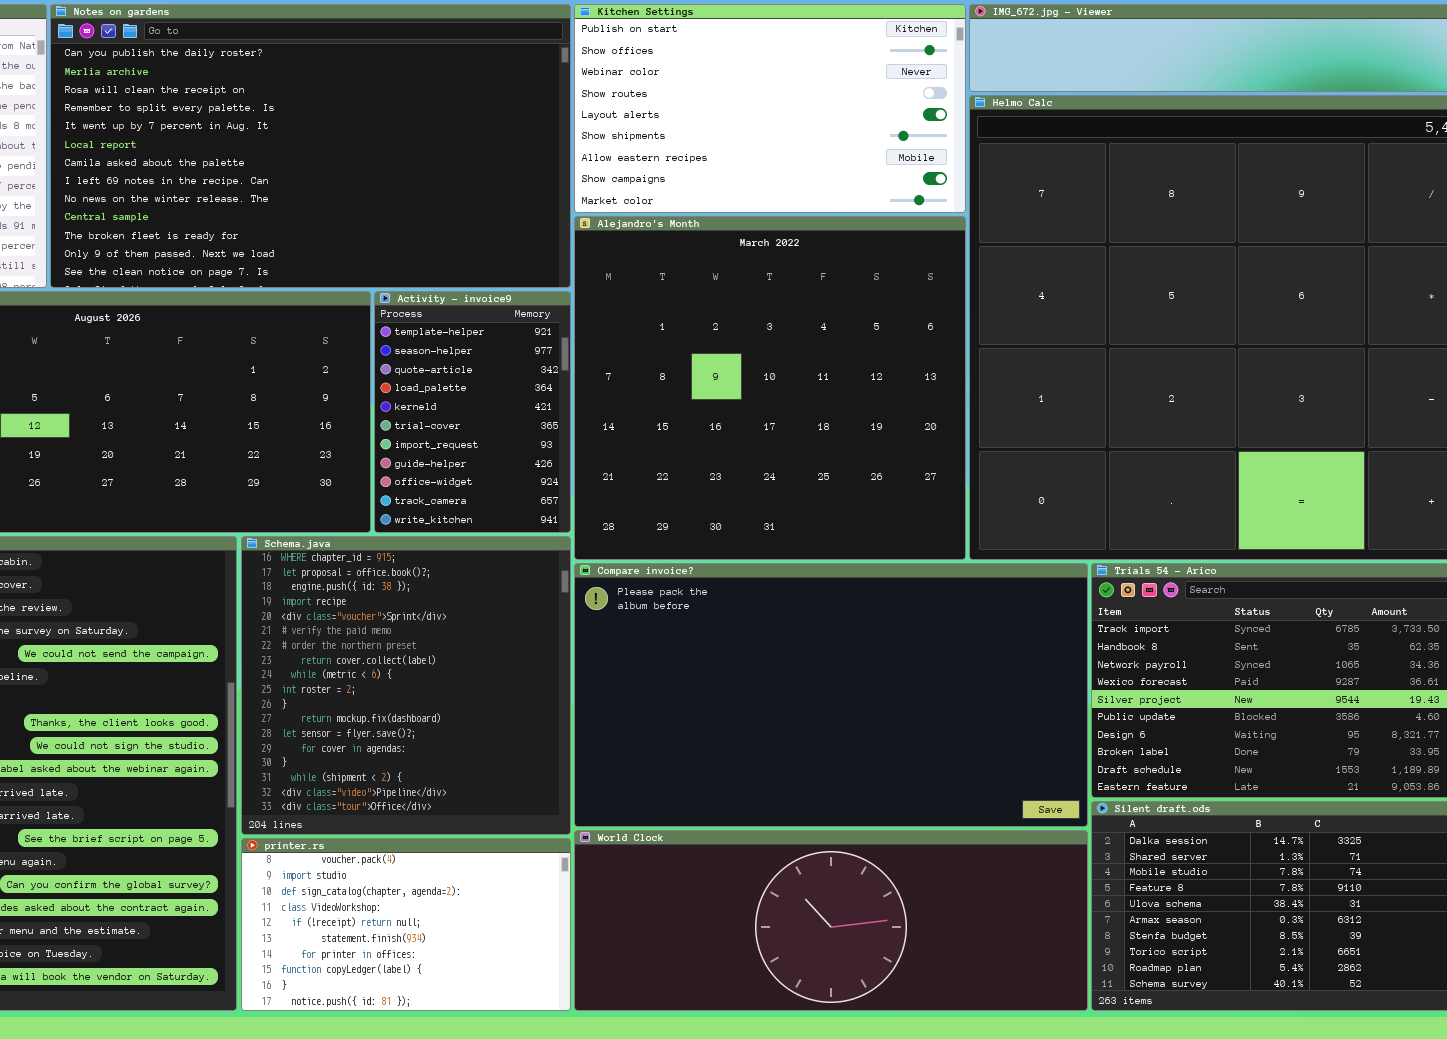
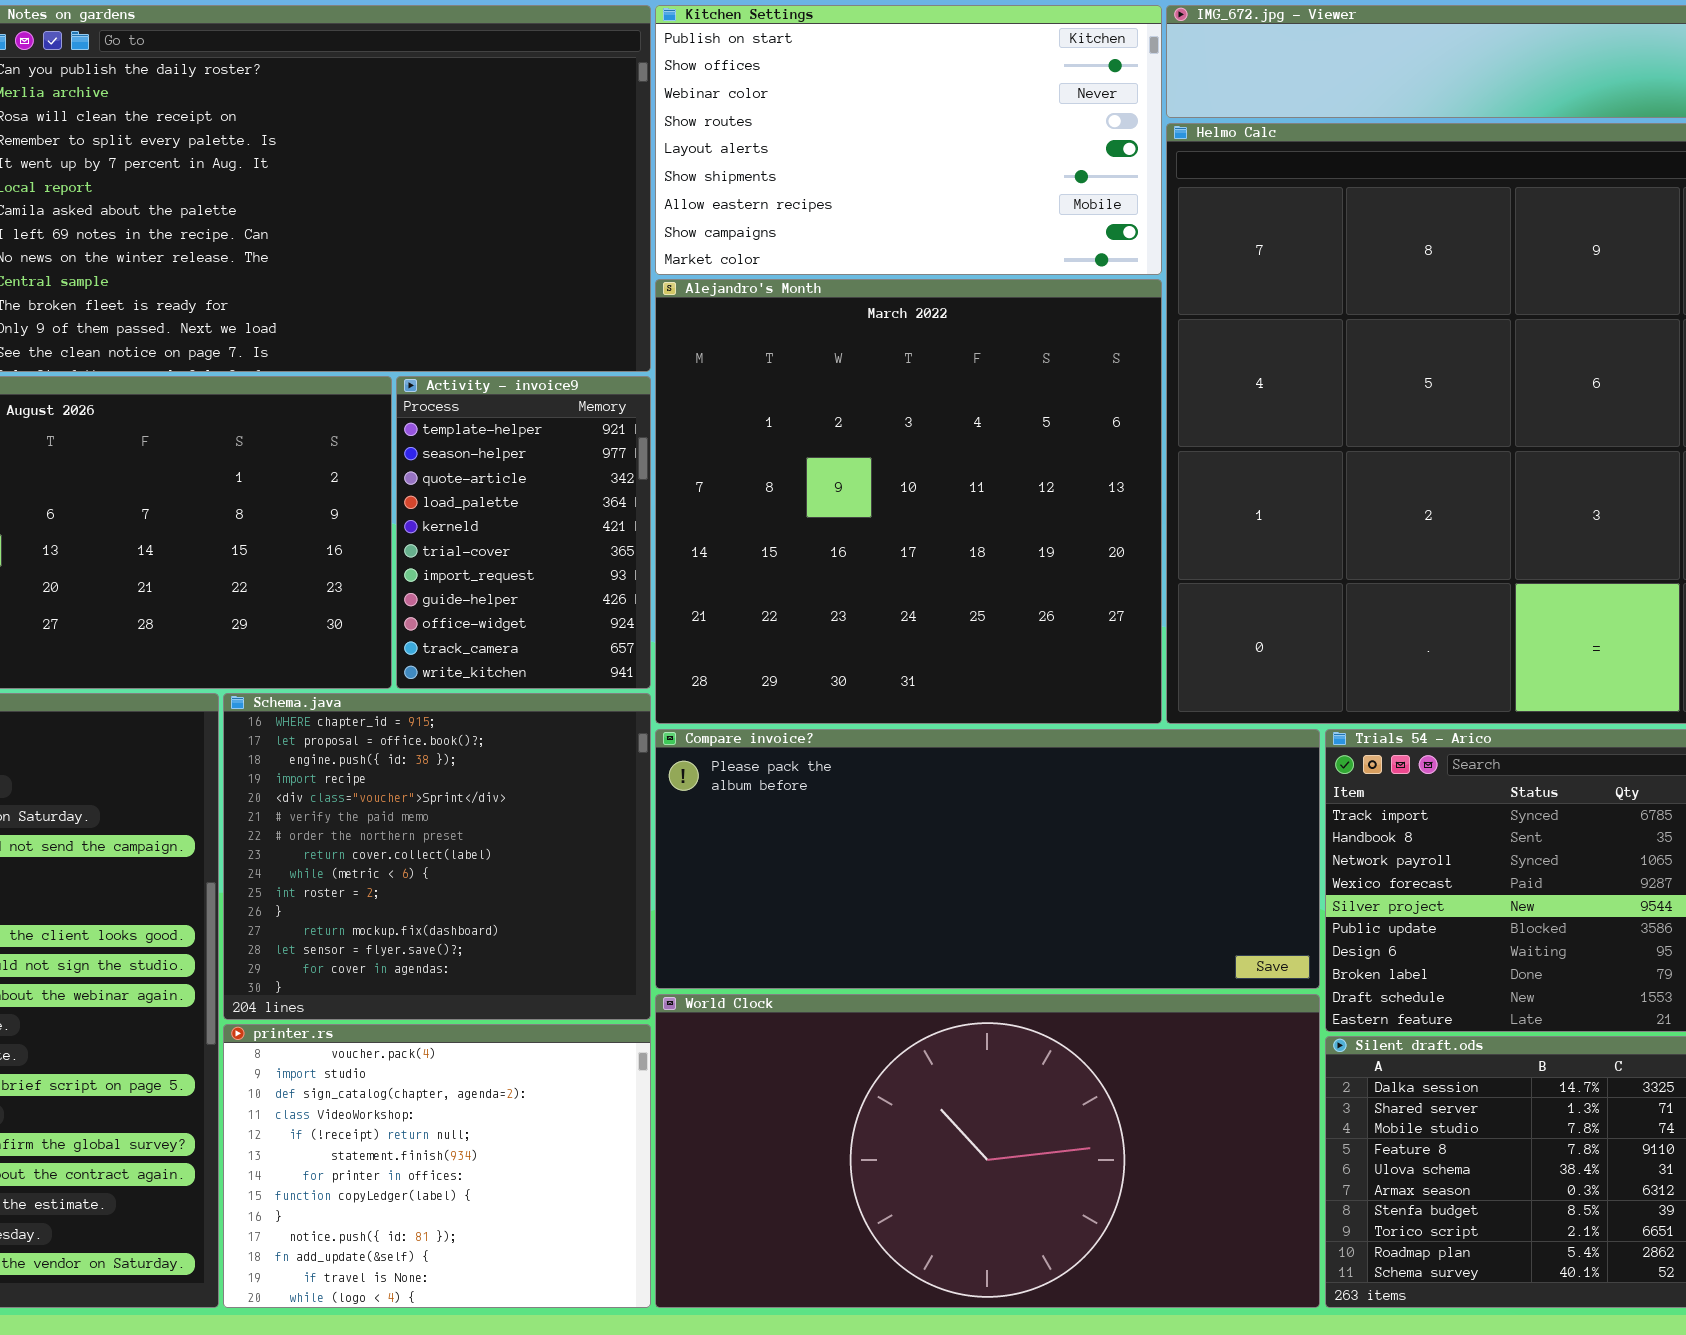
Schema.java: [241,536,571,835] -> [223,693,651,1020], resized
Compare invoice?: [574,563,1088,827] -> [655,729,1320,989], resized
World Clock: [574,830,1088,1011] -> [655,994,1320,1308], resized
printer.rs: [241,838,571,1011] -> [223,1024,651,1308], resized

